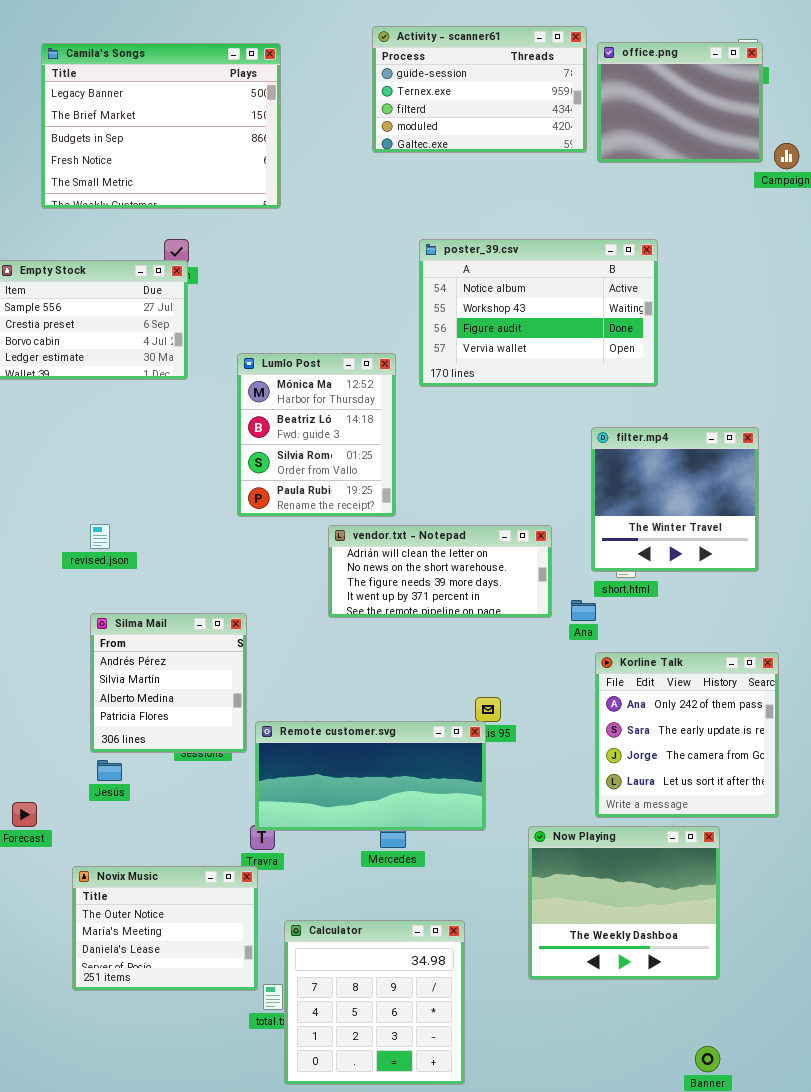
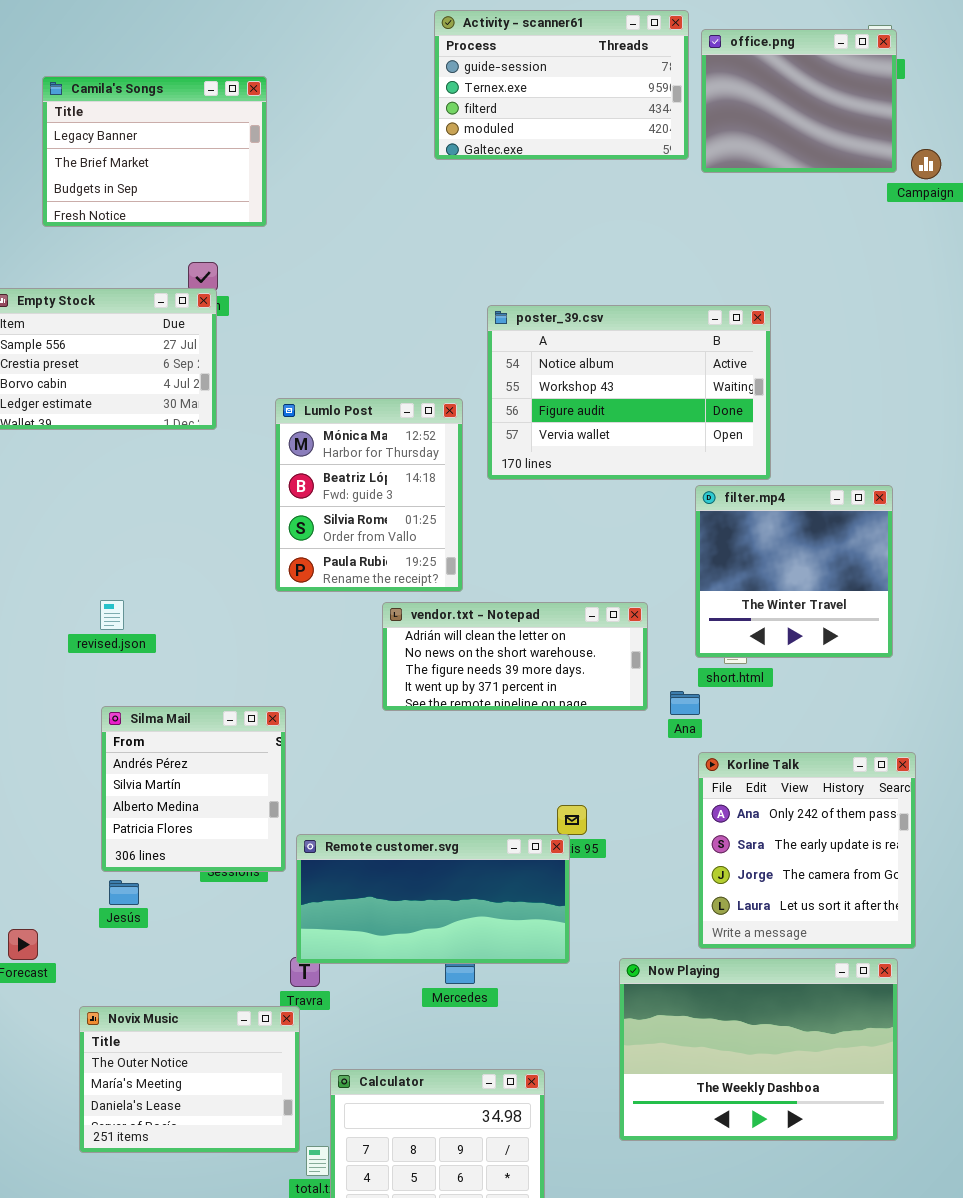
Camila's Songs: [41,43,281,209] -> [42,76,267,227], resized
poster_39.csv: [419,239,658,387] -> [487,305,771,480], moved
Now Playing: [528,826,720,980] -> [619,958,898,1141], resized

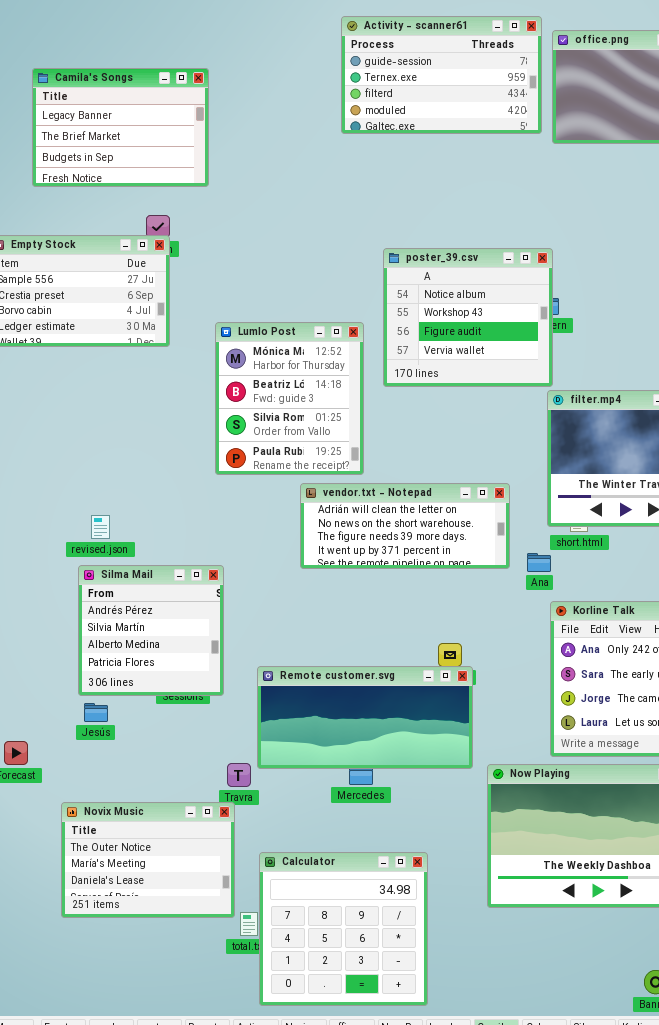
poster_39.csv: [487,305,771,480] -> [383,248,553,387], resized
revised.json: [100,600,124,630] -> [91,515,110,539], moved
Remote customer.svg: [296,834,570,964] -> [257,666,473,769], moved

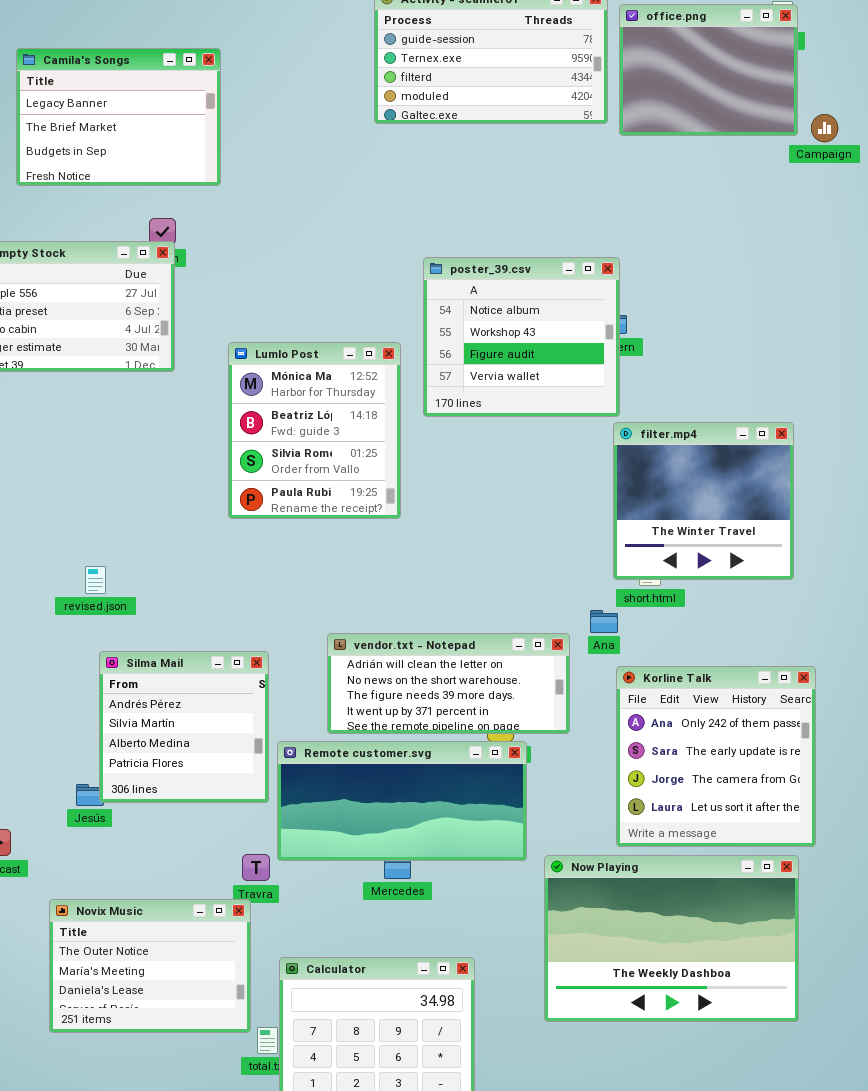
vendor.txt - Notepad: [300,483,510,569] -> [327,633,570,734], moved
Silma Mail: [78,565,224,696] -> [99,651,269,803], moved

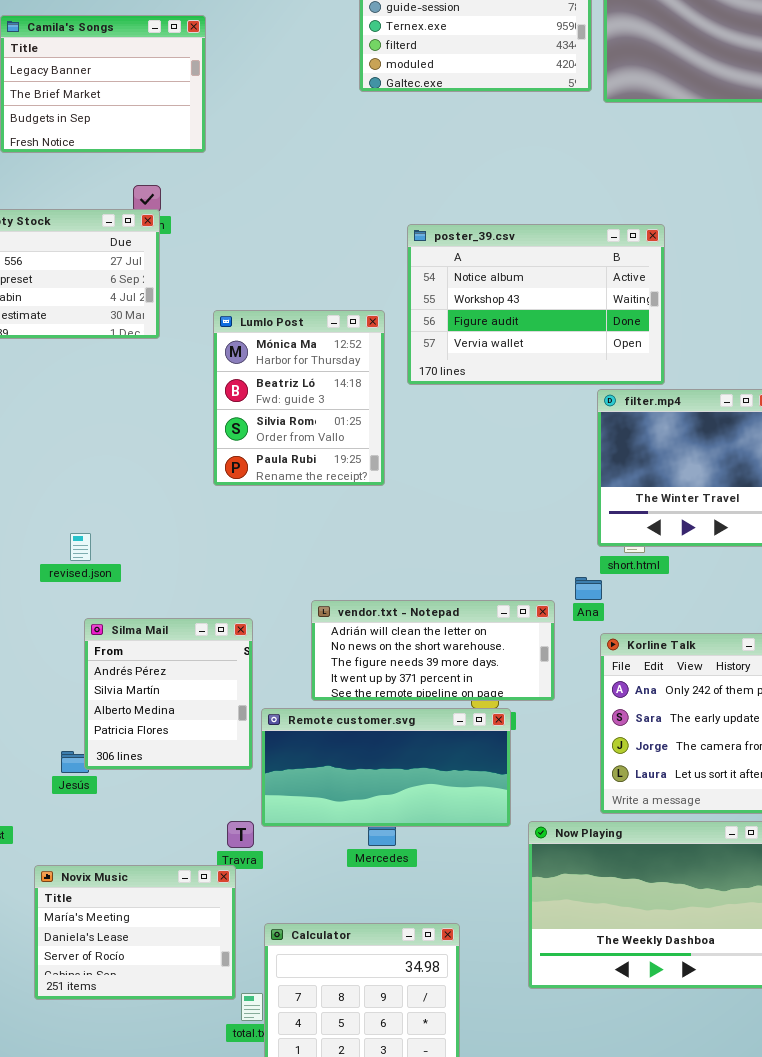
poster_39.csv: [423,257,620,417] -> [407,224,665,385], resized
Novix Music: [49,899,251,1033] -> [34,865,236,1000], scrolled down 1 row

